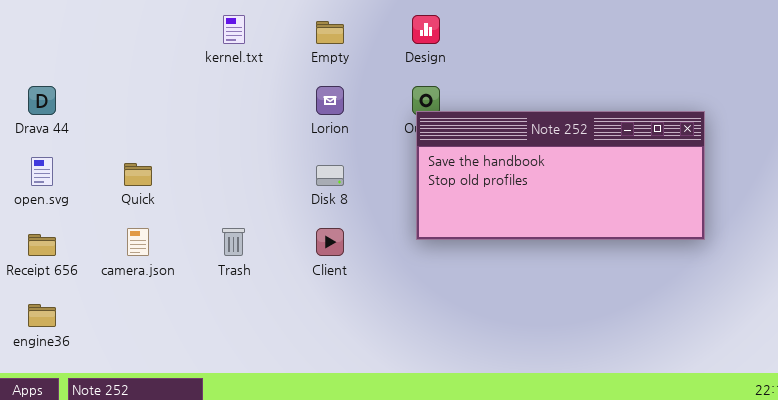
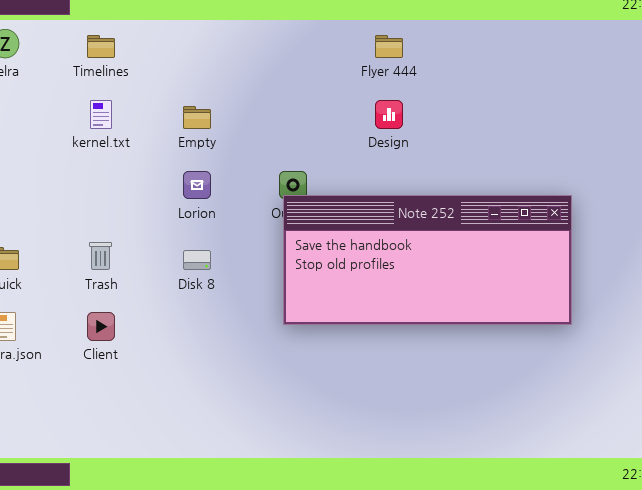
Design: [412,15,440,44] -> [375,100,403,129], moved
Trash: [222,228,245,256] -> [89,242,112,270], moved
Client: [316,228,344,256] -> [87,312,115,341], moved

